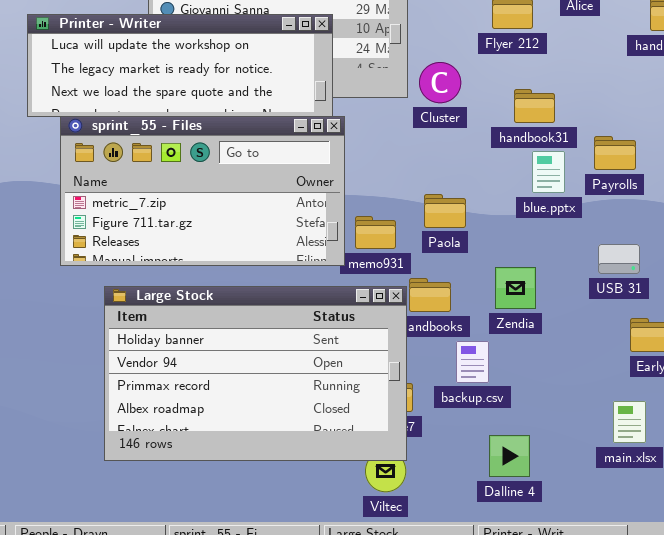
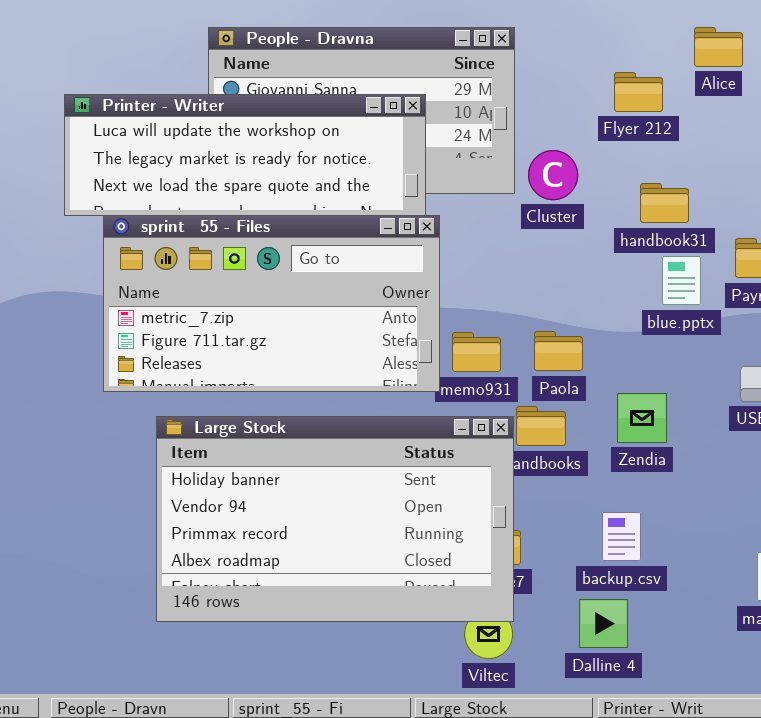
Paola: [424,194,466,228] -> [534,331,583,371], moved
backup.csv: [456,341,489,383] -> [602,512,641,561], moved
Dalline 4: [489,435,530,477] -> [579,599,628,648], moved

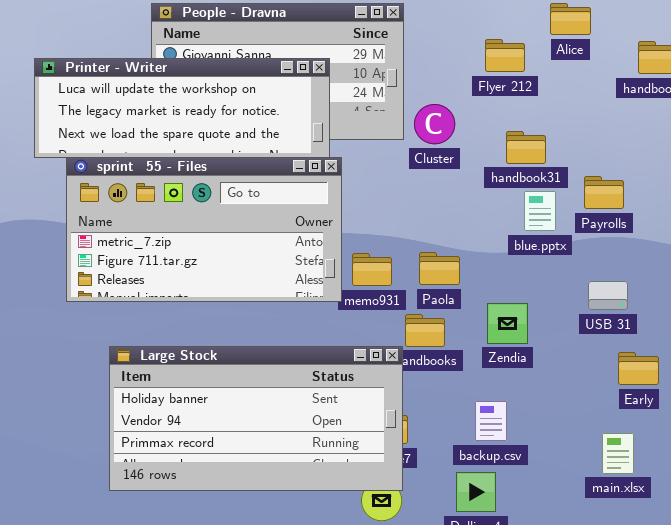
Large Stock: [156,416,514,622] -> [109,346,403,491], resized

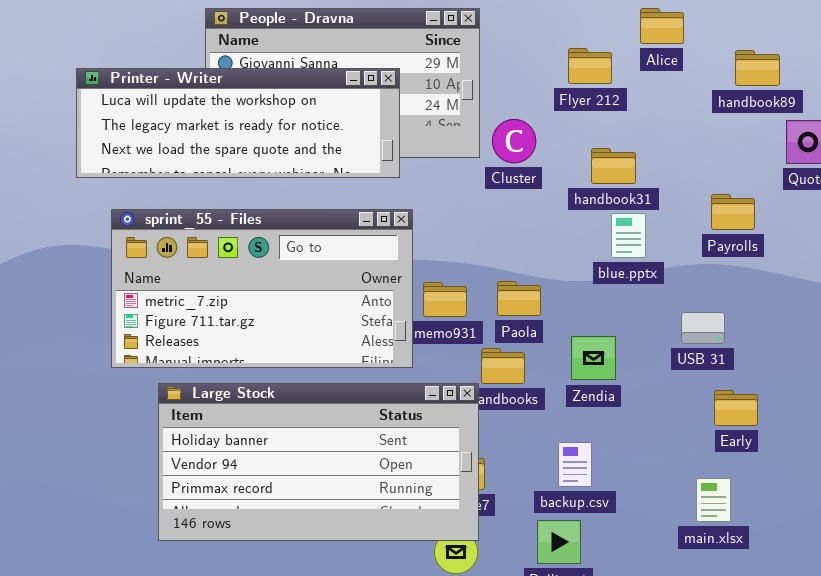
sprint_55 - Files: [66,157,342,302] -> [111,209,413,368], moved
Payrolls: [584,176,624,209] -> [711,194,755,230], moved

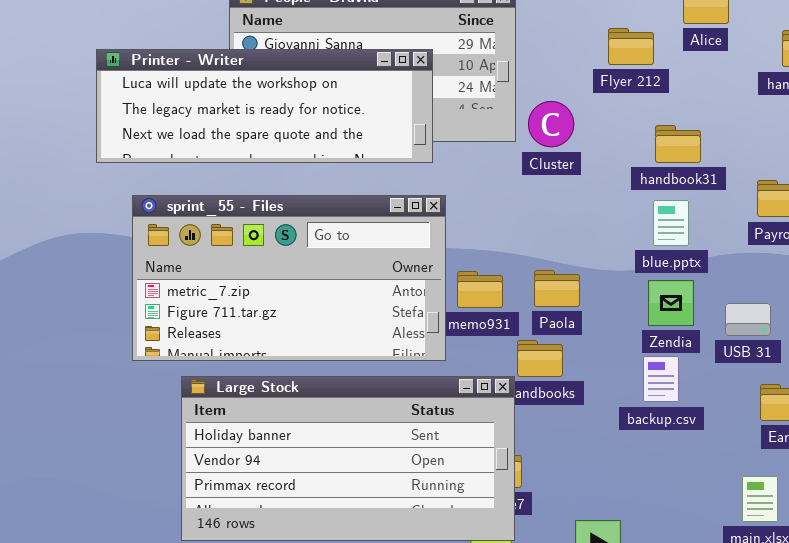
handbook31: [591,148,636,184] -> [655,125,701,163], moved
Zendia: [571,336,616,380] -> [648,280,694,326], moved
backup.csv: [558,442,592,487] -> [643,356,679,402], moved

